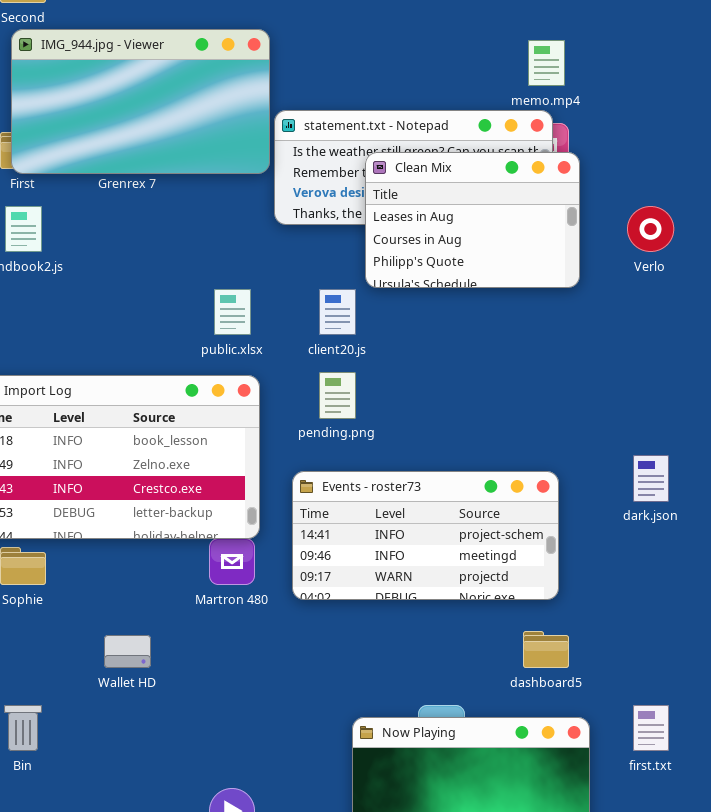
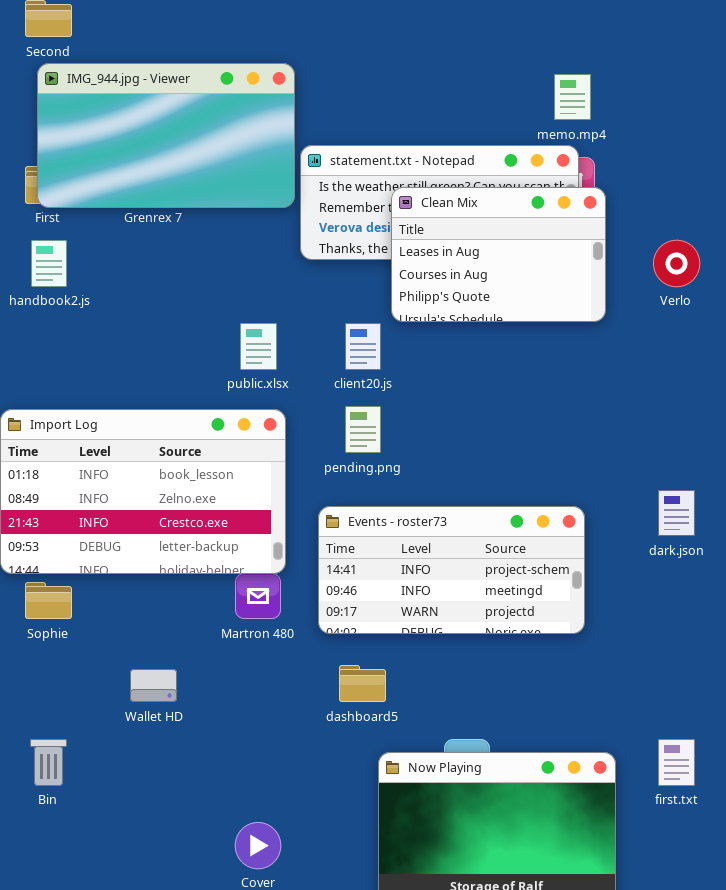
dashboard5: [523,631,569,668] -> [339,665,386,702], moved

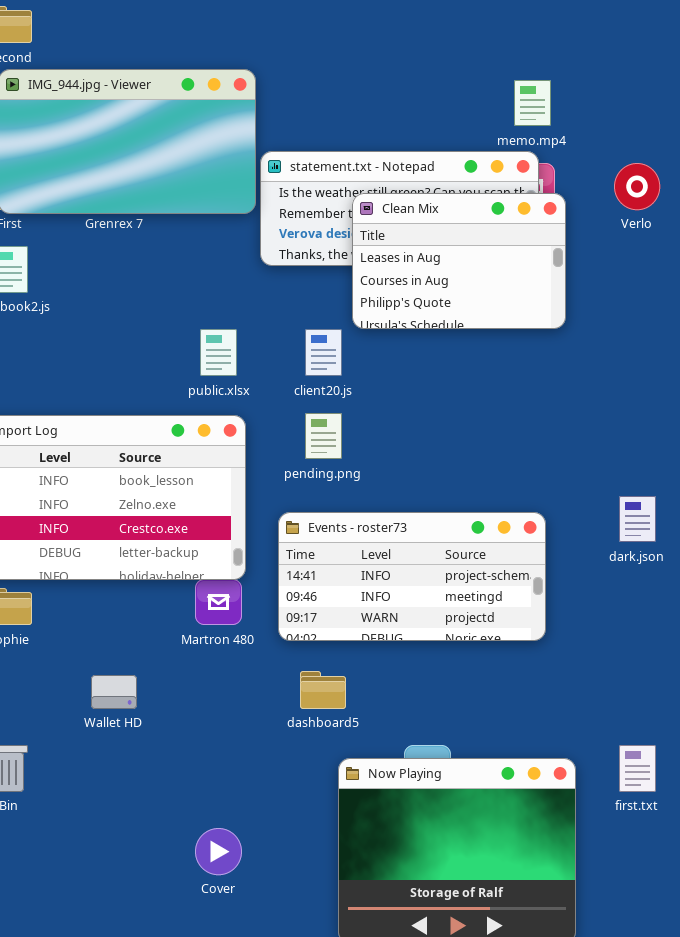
Verlo: [653,240,700,287] -> [614,163,660,210], moved

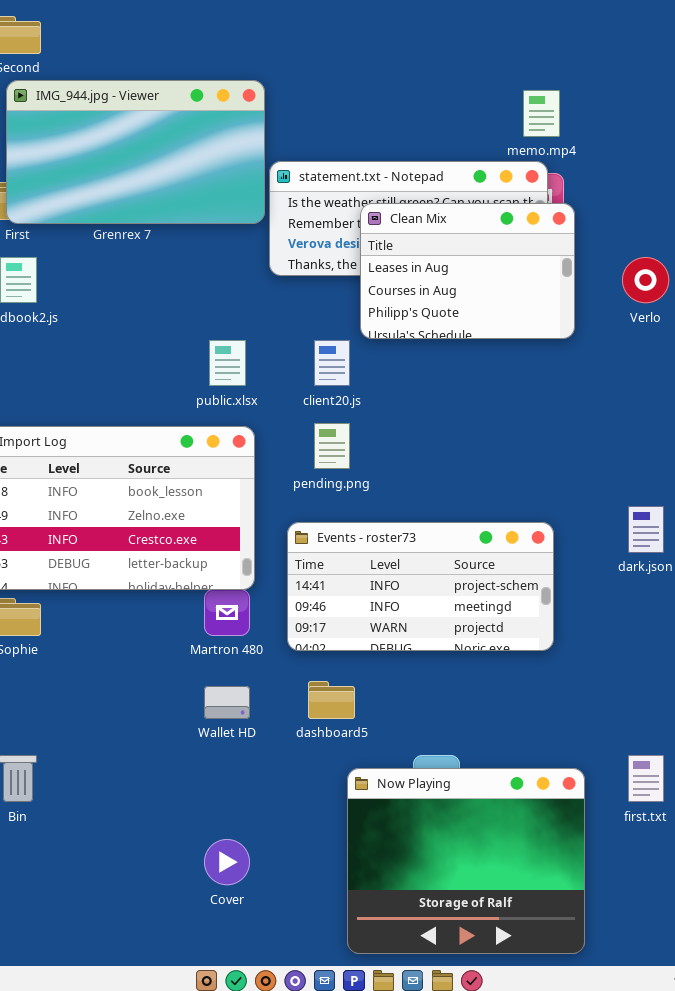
Verlo: [614,163,660,210] -> [622,257,669,303], moved
Wallet HD: [91,675,137,709] -> [204,686,250,719], moved

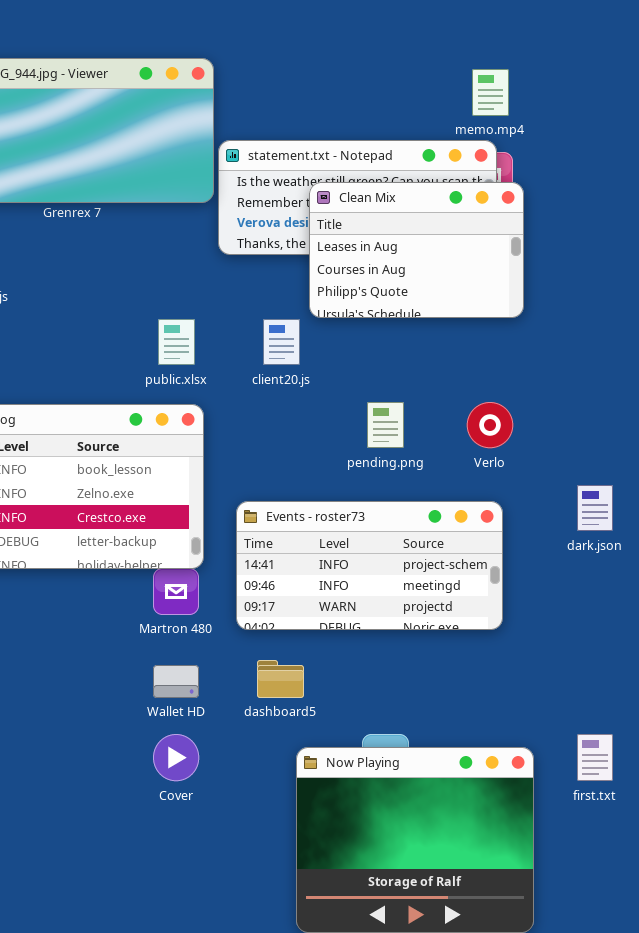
Verlo: [622,257,669,303] -> [467,402,513,448], moved
pending.png: [314,423,350,469] -> [367,402,404,448], moved
Cover: [204,839,250,885] -> [153,734,199,781], moved

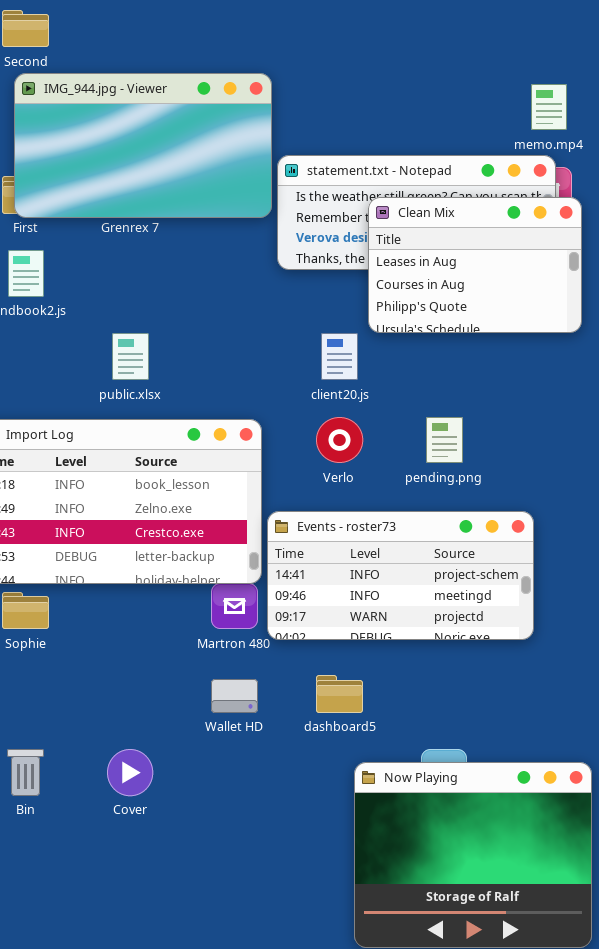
public.xlsx: [158,319,195,365] -> [112,333,149,380], moved
Verlo: [467,402,513,448] -> [316,417,363,463], moved
Events - roster73: [236,501,503,630] -> [267,511,534,640], moved
Cover: [153,734,199,781] -> [107,749,153,796], moved

